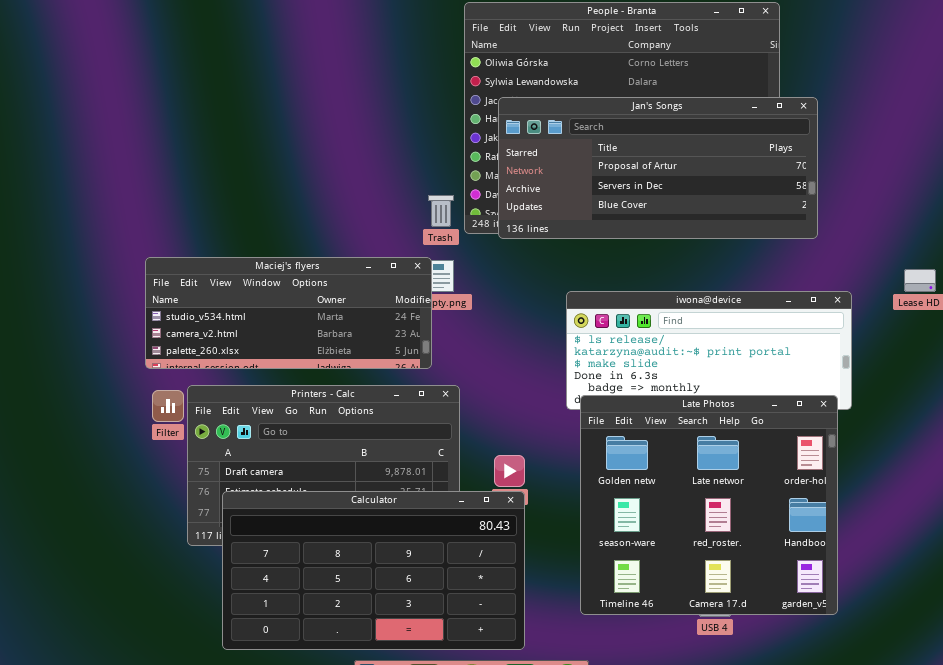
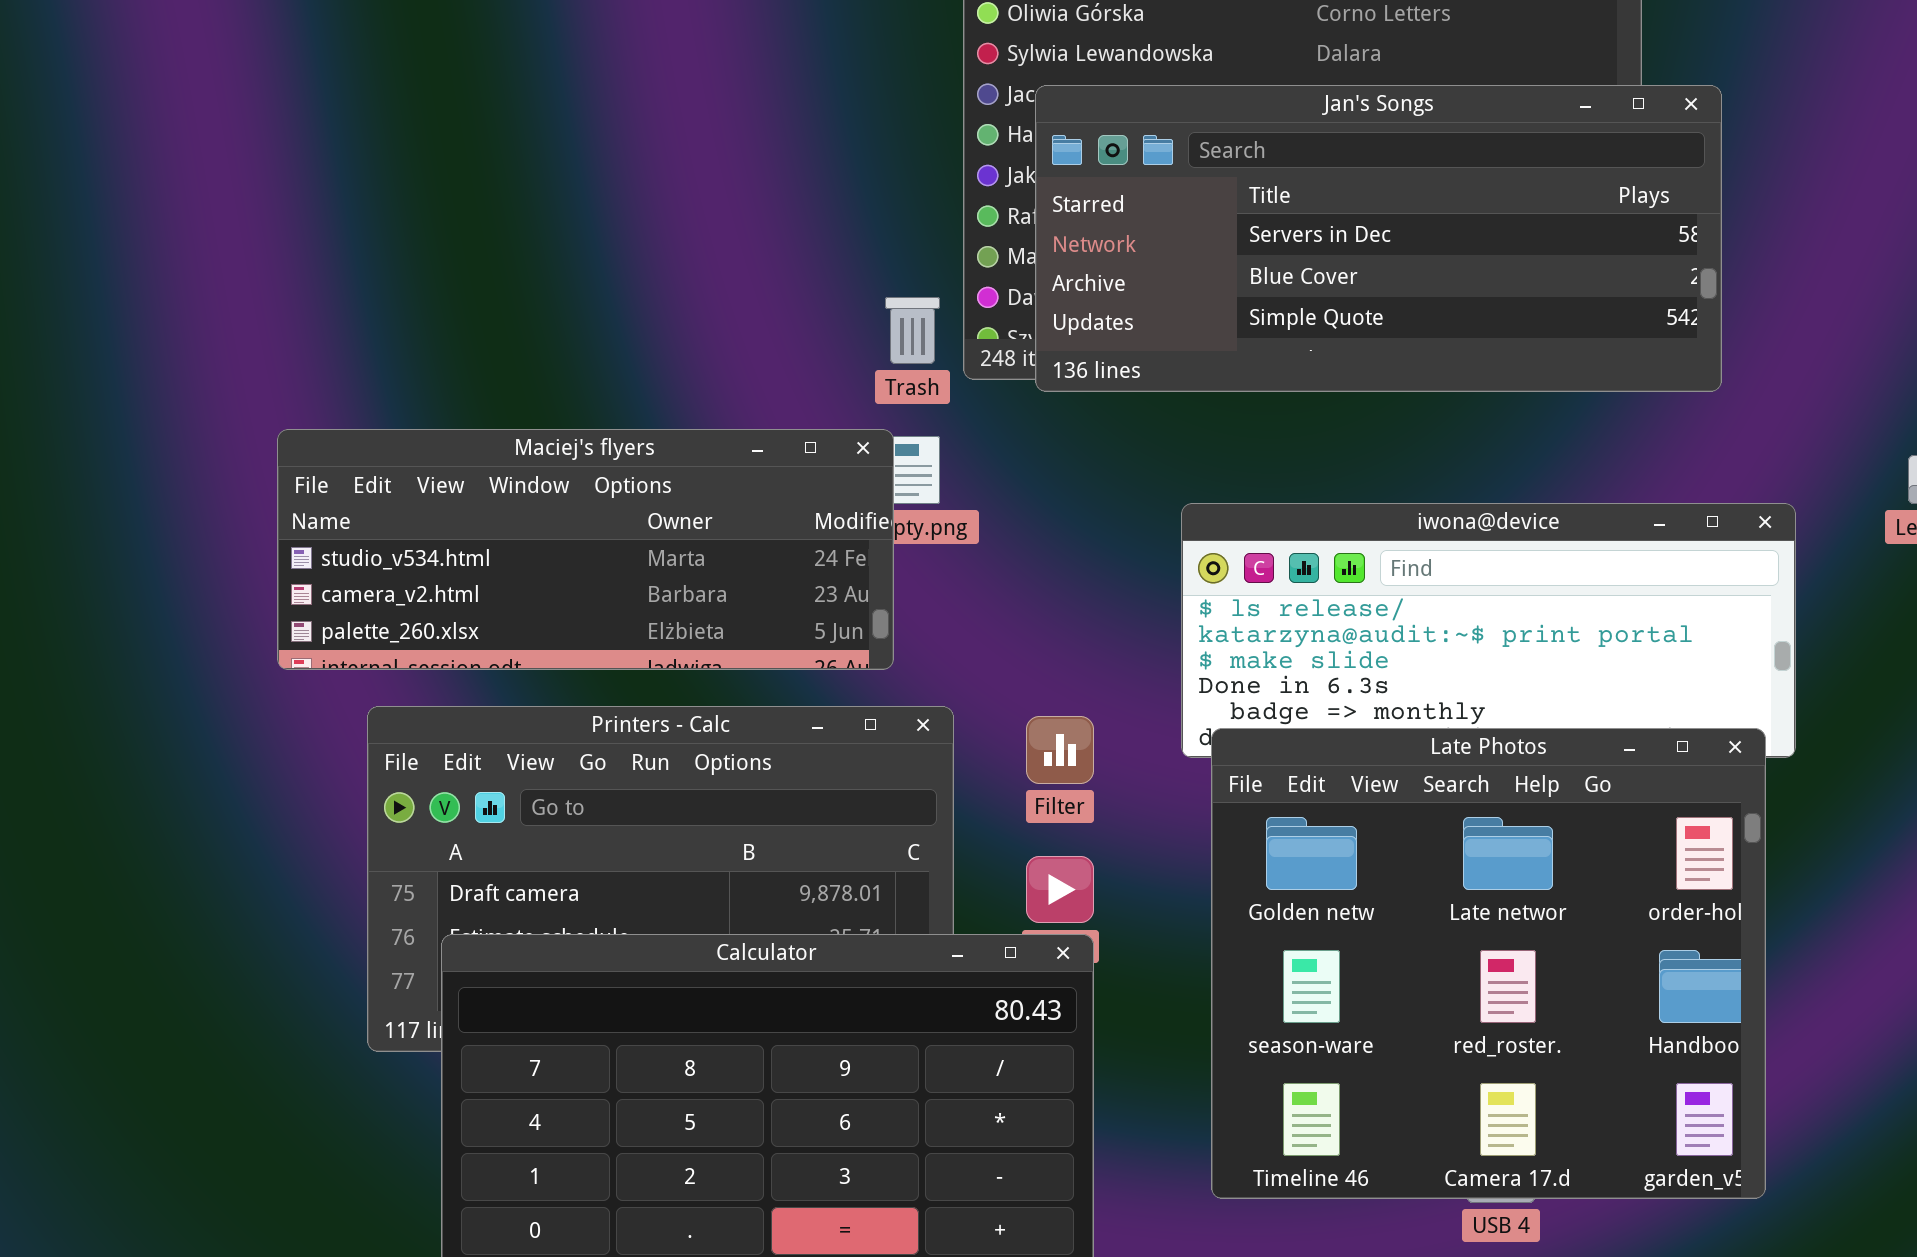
Jan's Songs: [498,97,818,239] -> [1035,85,1722,392], scrolled down 1 row
Filter: [152,390,184,422] -> [1026,716,1094,784], moved

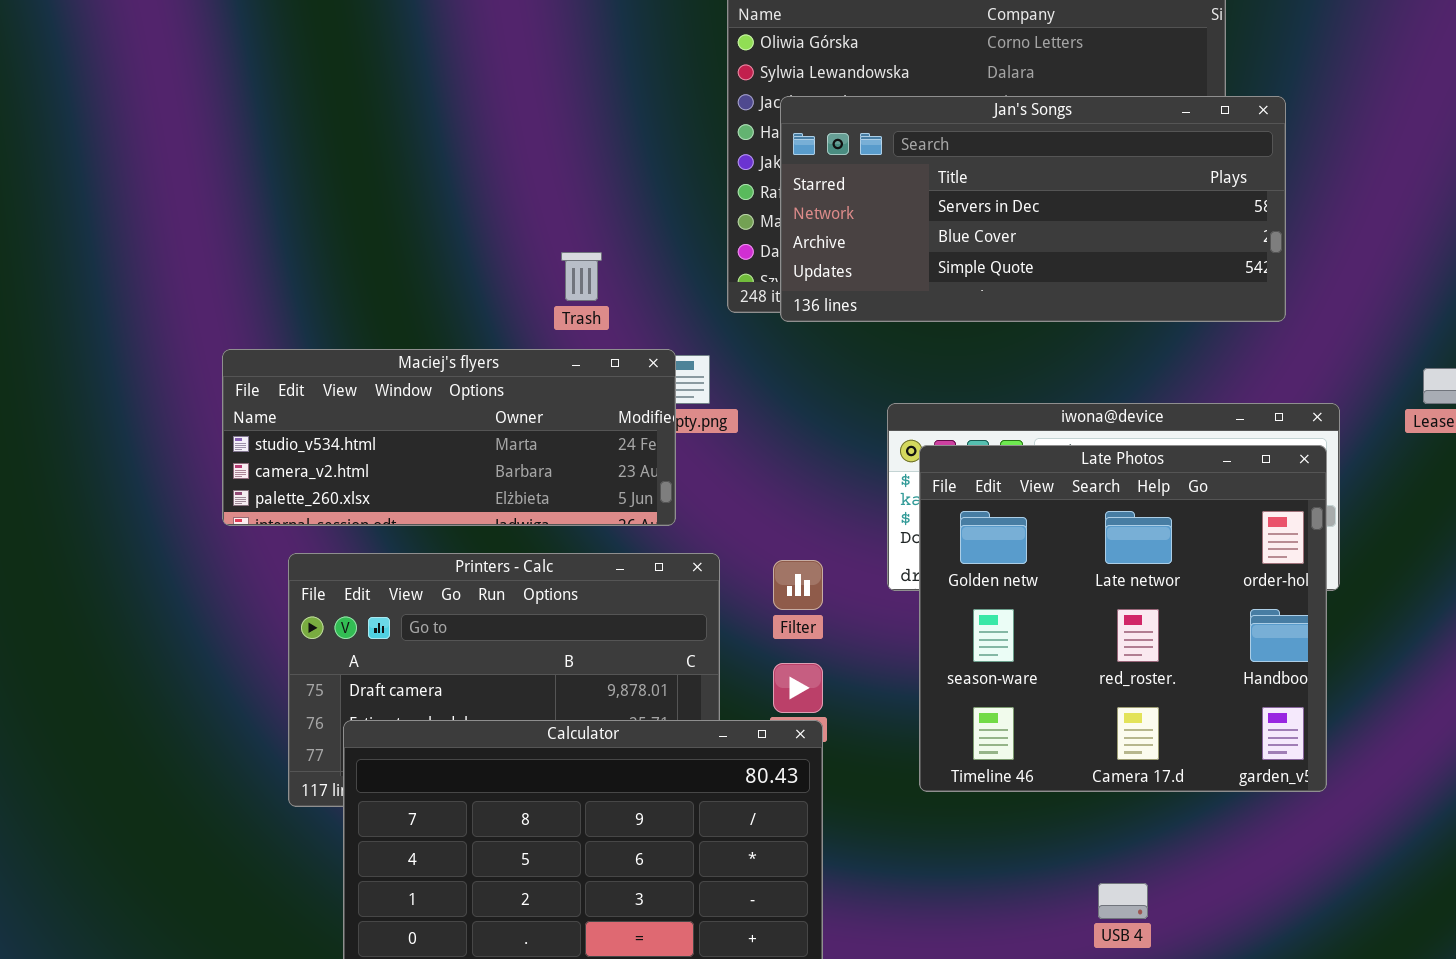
Trash: [885,297,940,364] -> [561,252,602,301], moved
Late Photos: [1211,728,1766,1199] -> [919,445,1327,792], moved

